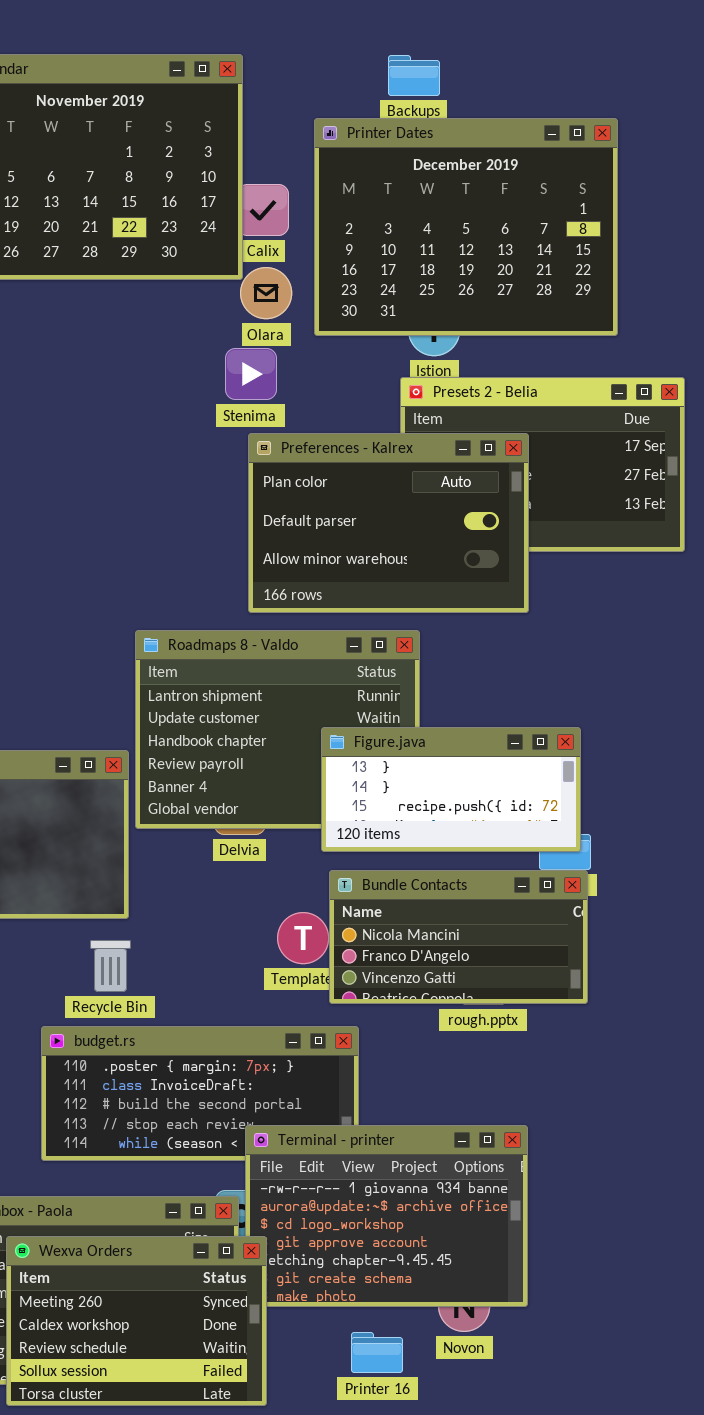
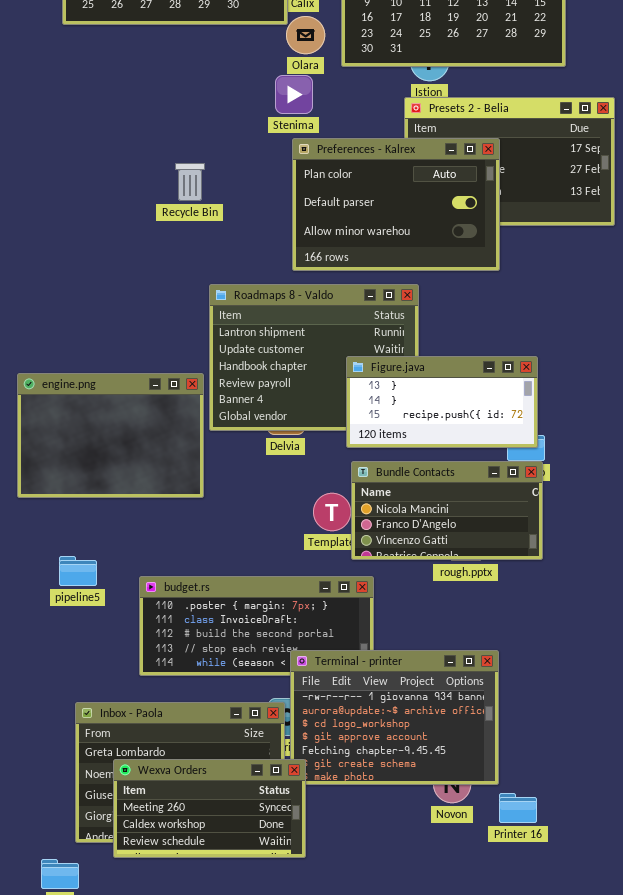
Recycle Bin: [90,940,131,992] -> [175,163,205,201], moved
Wexva Orders: [6,1236,267,1406] -> [113,759,306,858], resized
Printer 16: [351,1332,403,1373] -> [499,793,537,823], moved

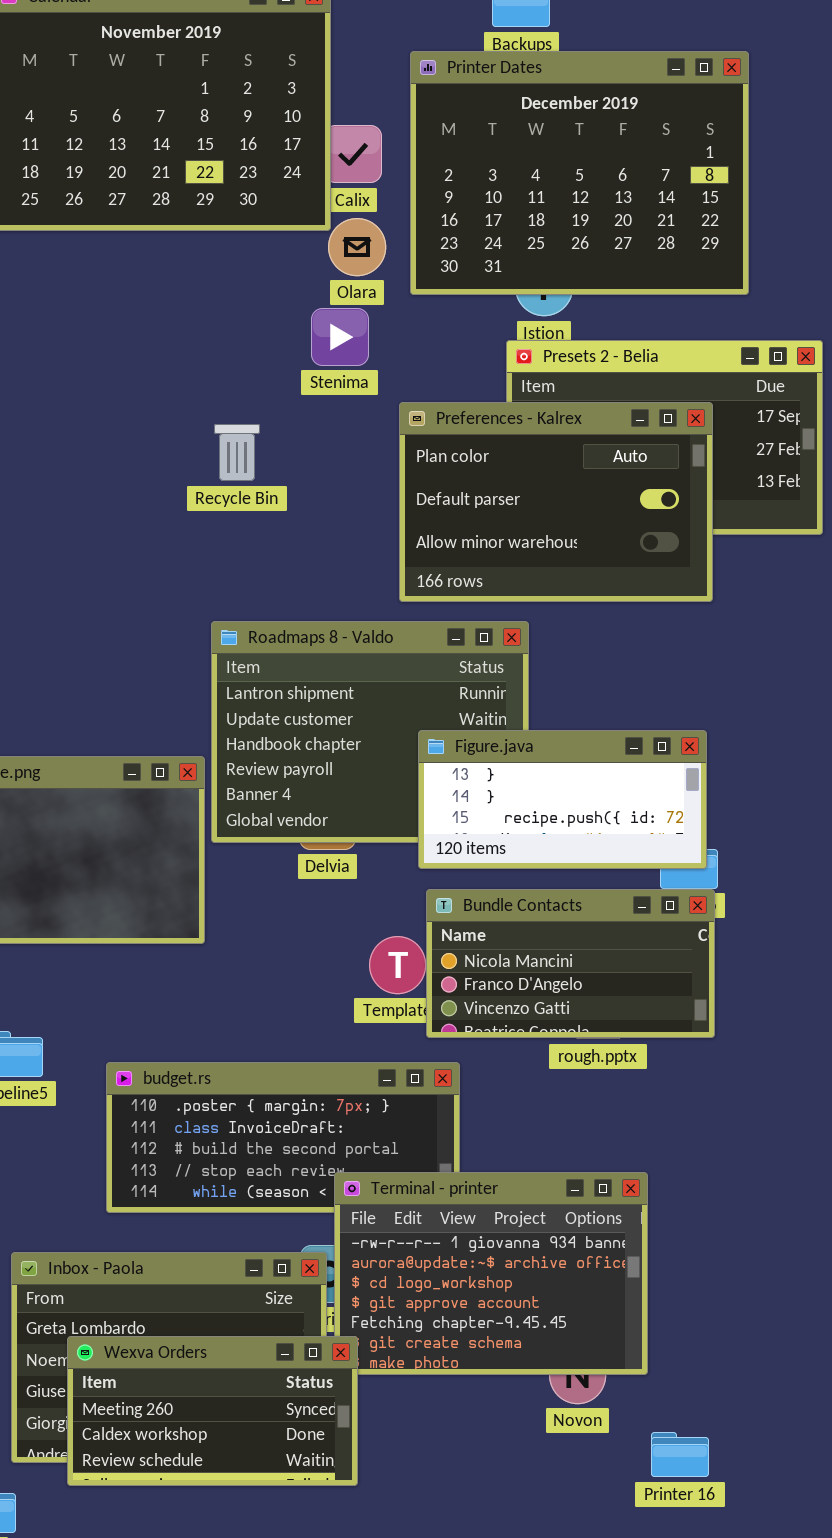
Preferences - Kalrex: [292,138,500,271] -> [399,402,713,602], moved
Recycle Bin: [175,163,205,201] -> [214,424,260,481], moved
Printer 16: [499,793,537,823] -> [651,1432,709,1477], moved

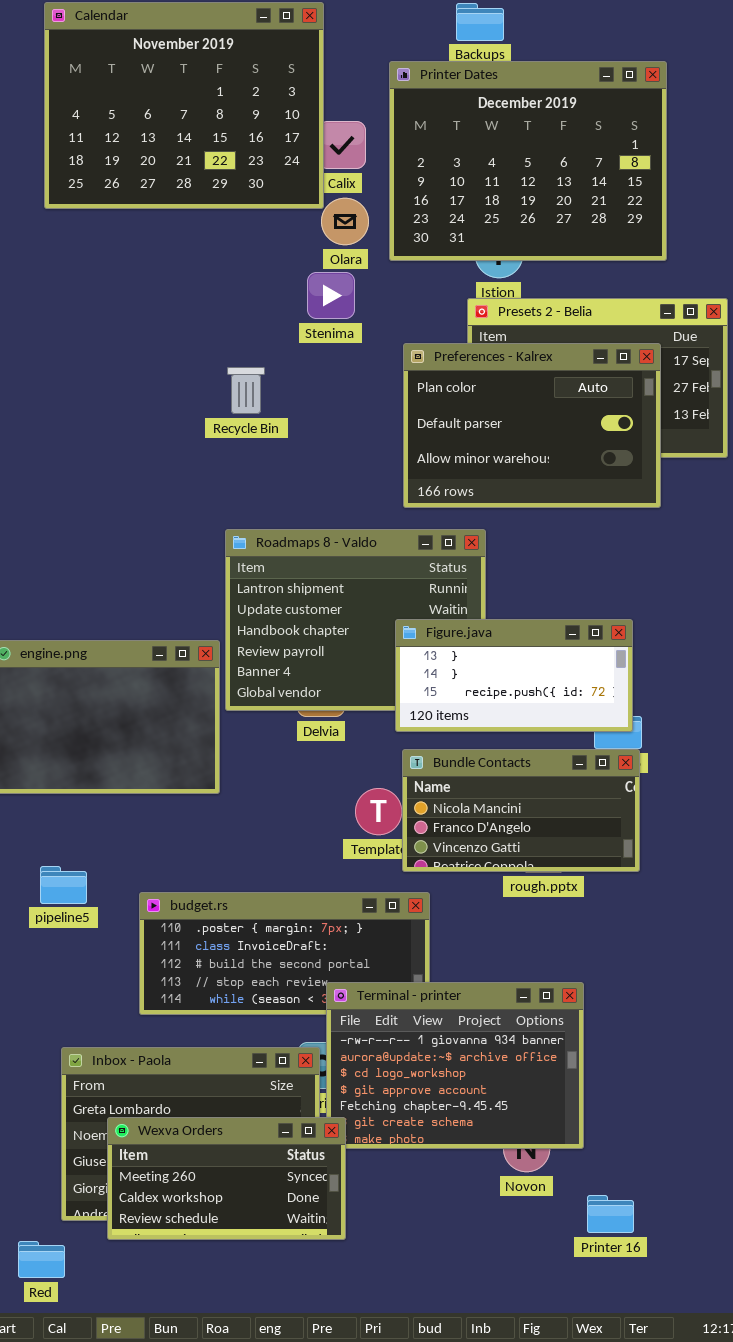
Preferences - Kalrex: [399,402,713,602] -> [403,343,661,508], moved

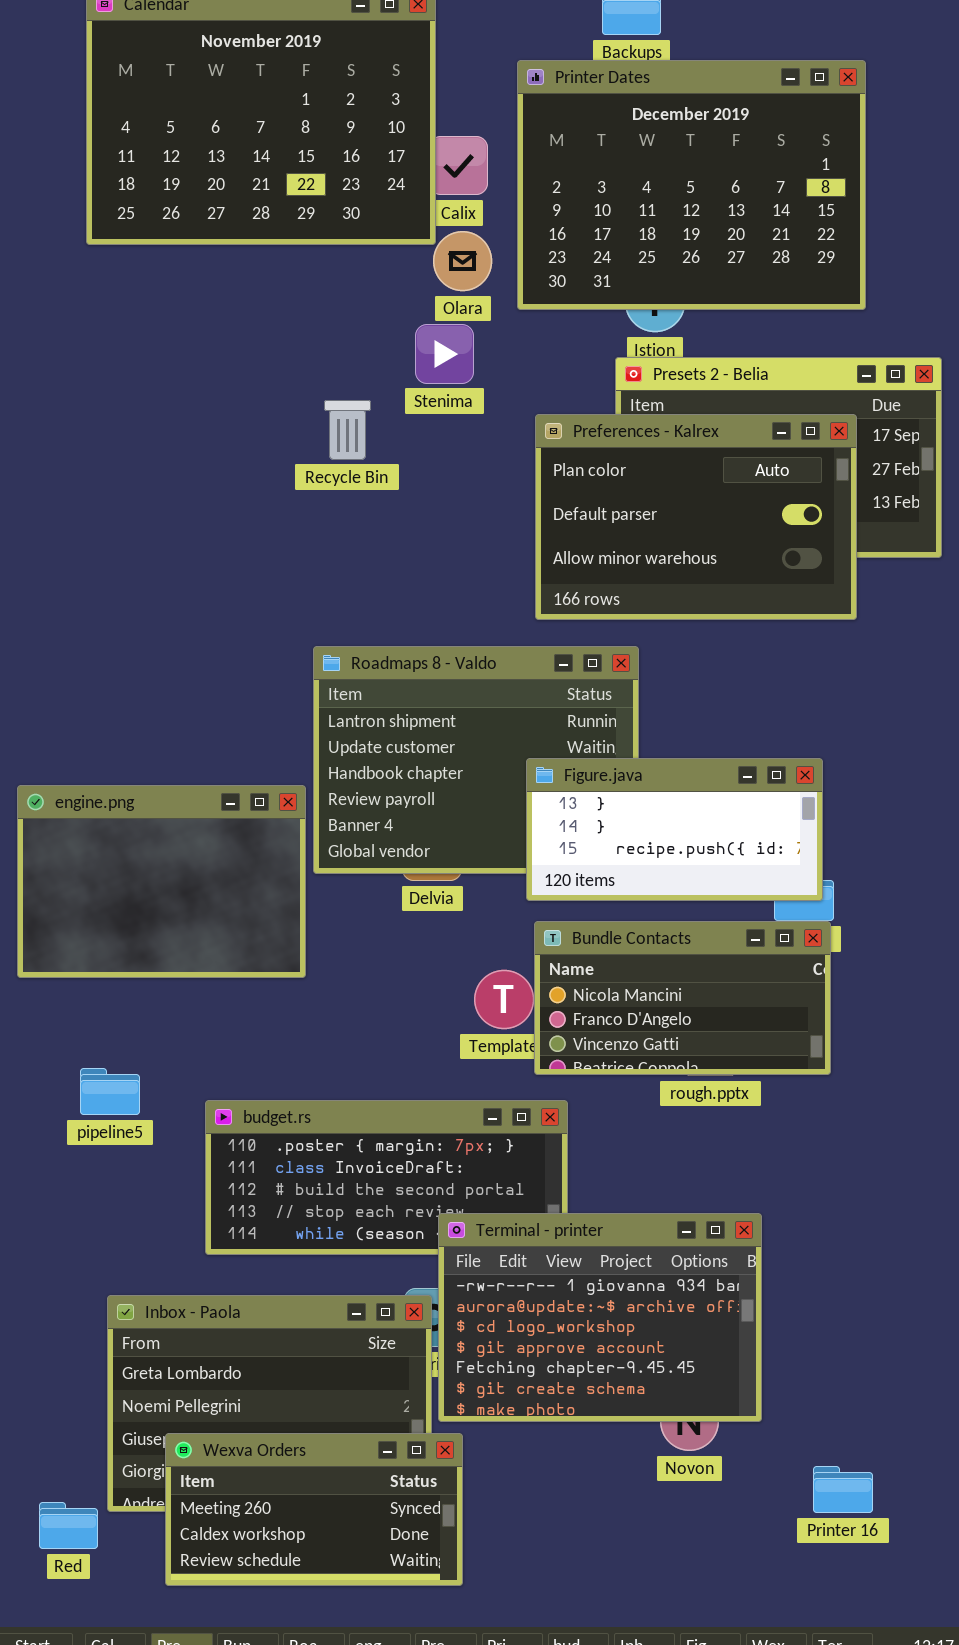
Recycle Bin: [227,367,265,414] -> [324,400,371,460], moved
Wexva Orders: [107,1117,346,1240] -> [165,1433,463,1586], moved
Printer 16: [587,1195,634,1233] -> [813,1466,873,1513], moved
Red: [18,1241,65,1278] -> [39,1502,98,1549], moved

